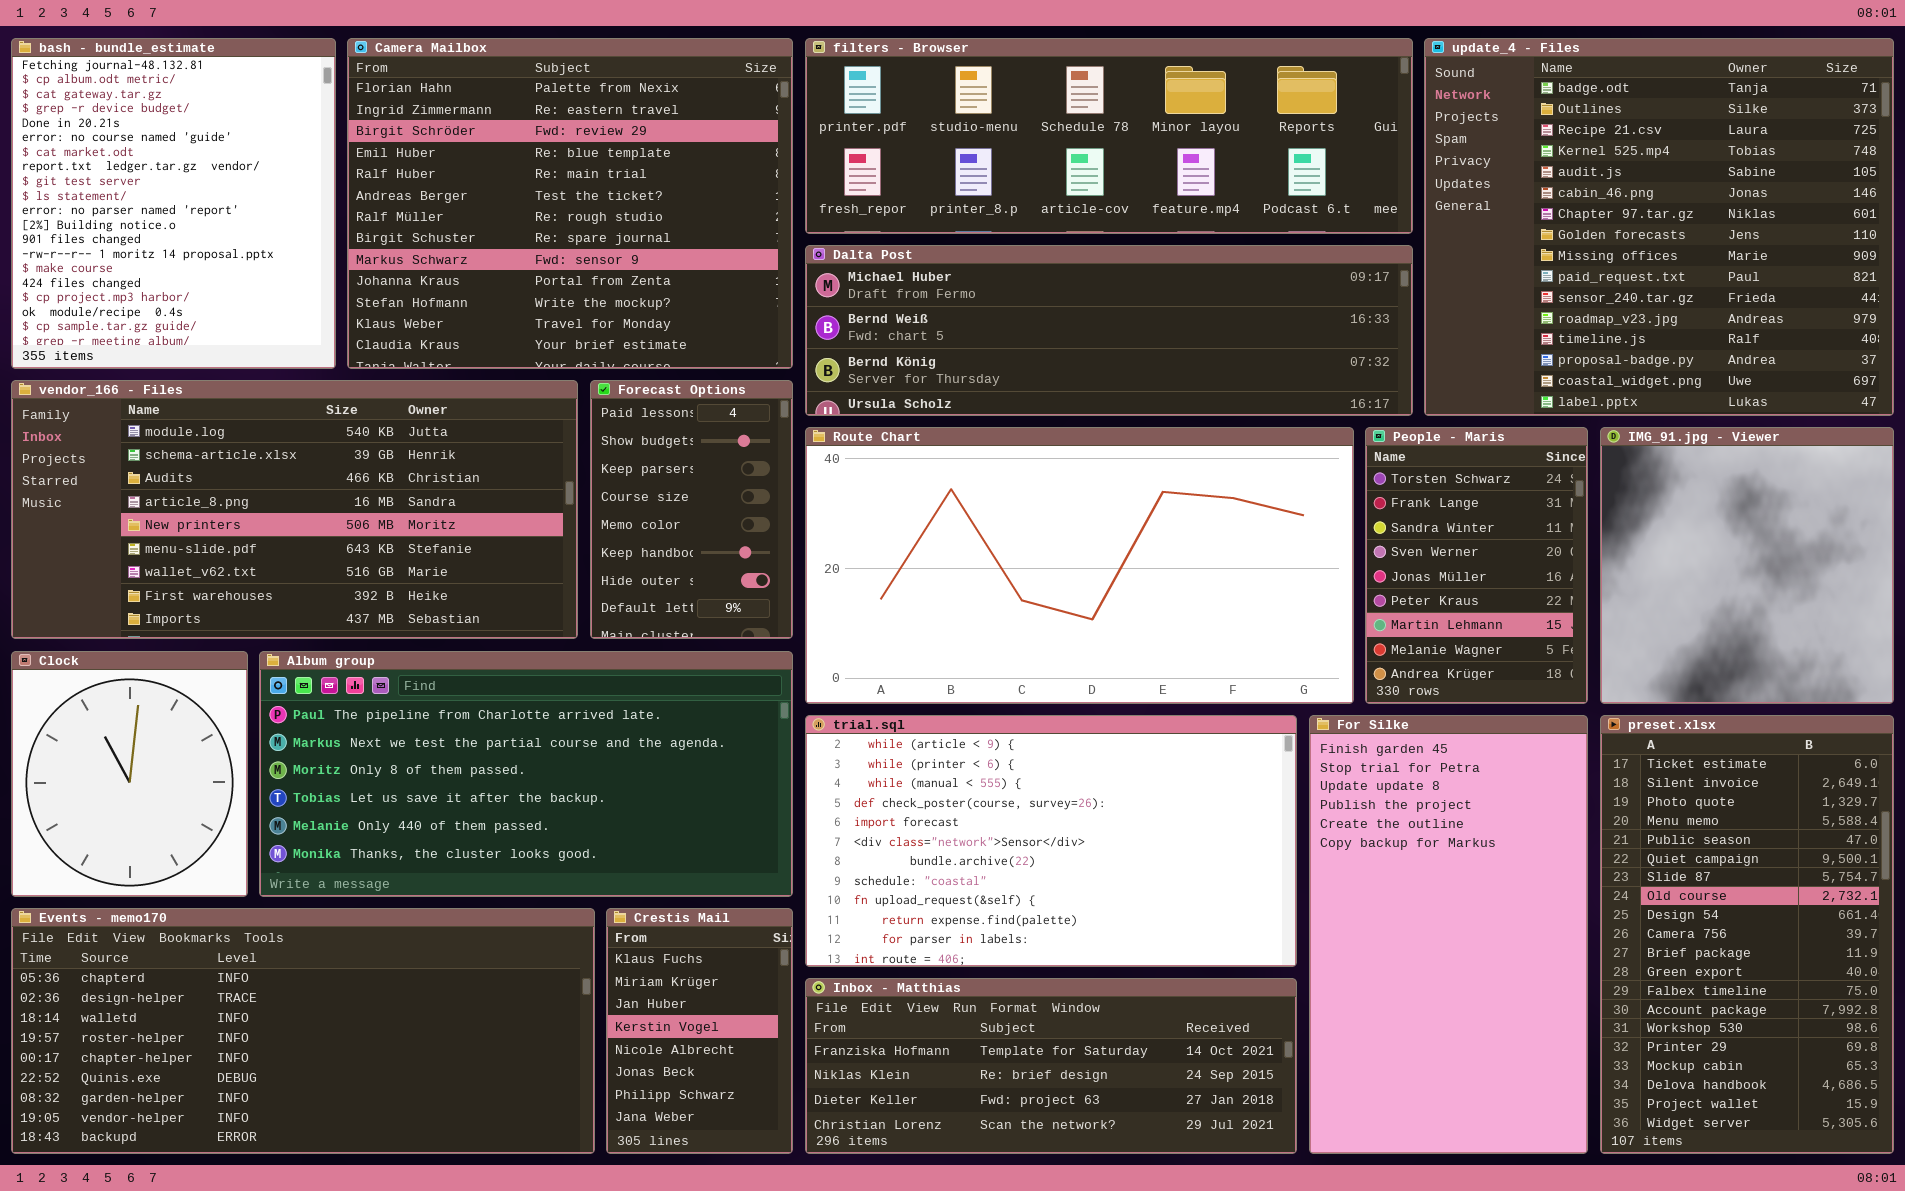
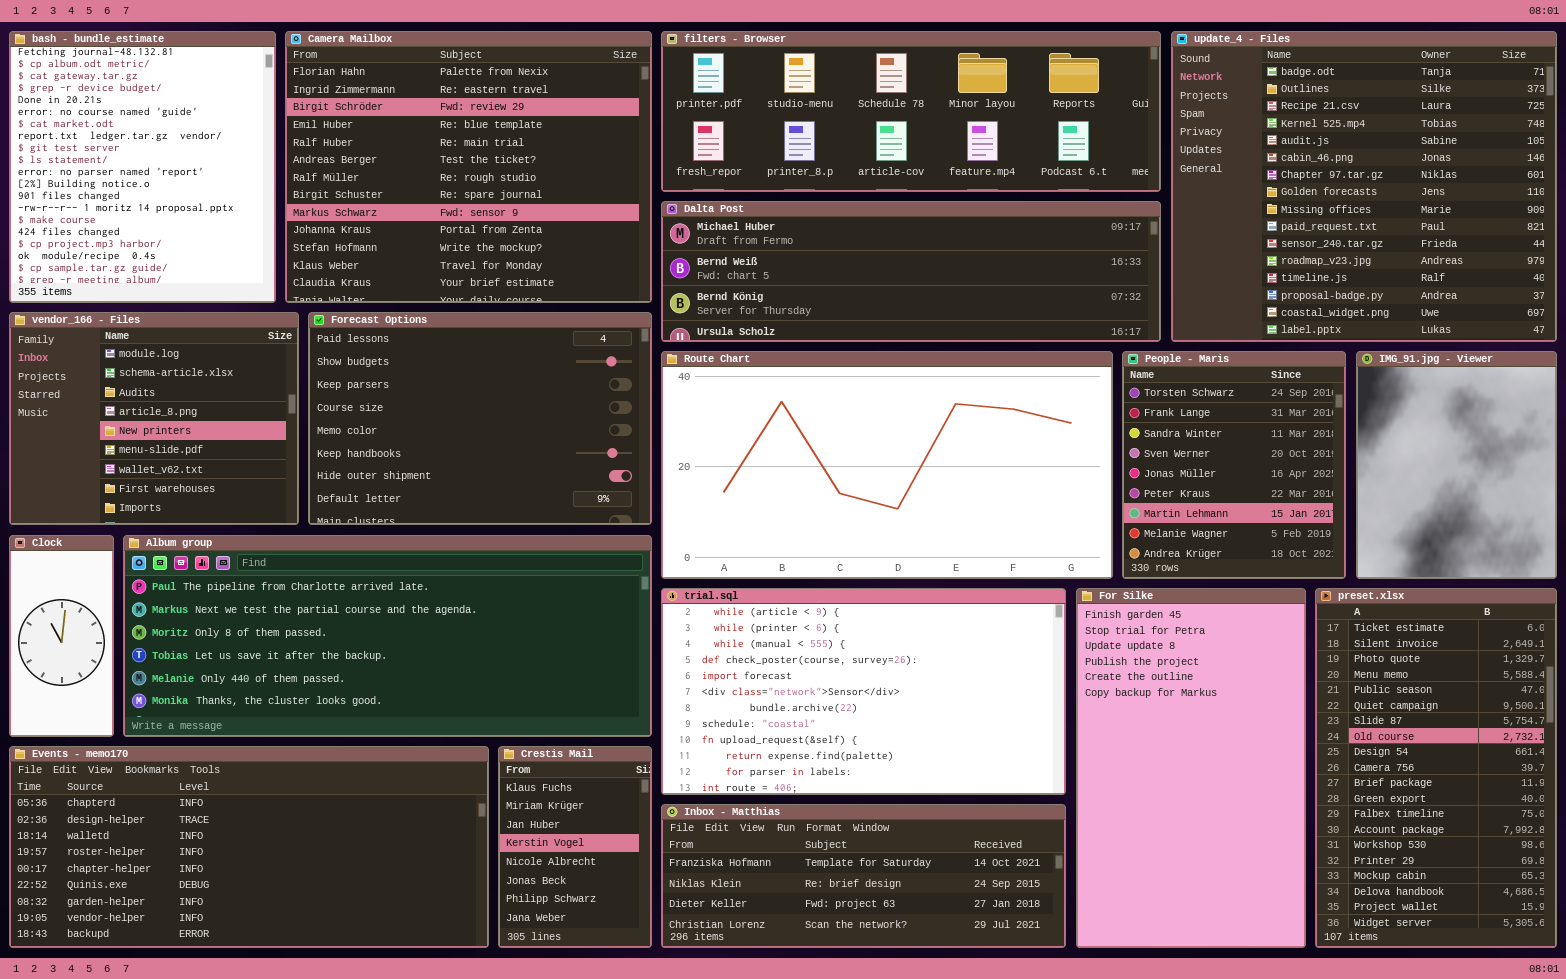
vendor_166 - Files: [11,380,578,639] -> [9,312,299,525], resized
Forecast Options: [590,380,793,639] -> [308,312,652,525], resized
People - Maris: [1365,427,1588,704] -> [1122,351,1346,579], resized
IMG_91.jpg - Viewer: [1600,427,1894,704] -> [1356,351,1557,579], resized
Clock: [11,651,248,897] -> [9,535,114,737], resized
Album group: [259,651,793,897] -> [123,535,652,737], resized

